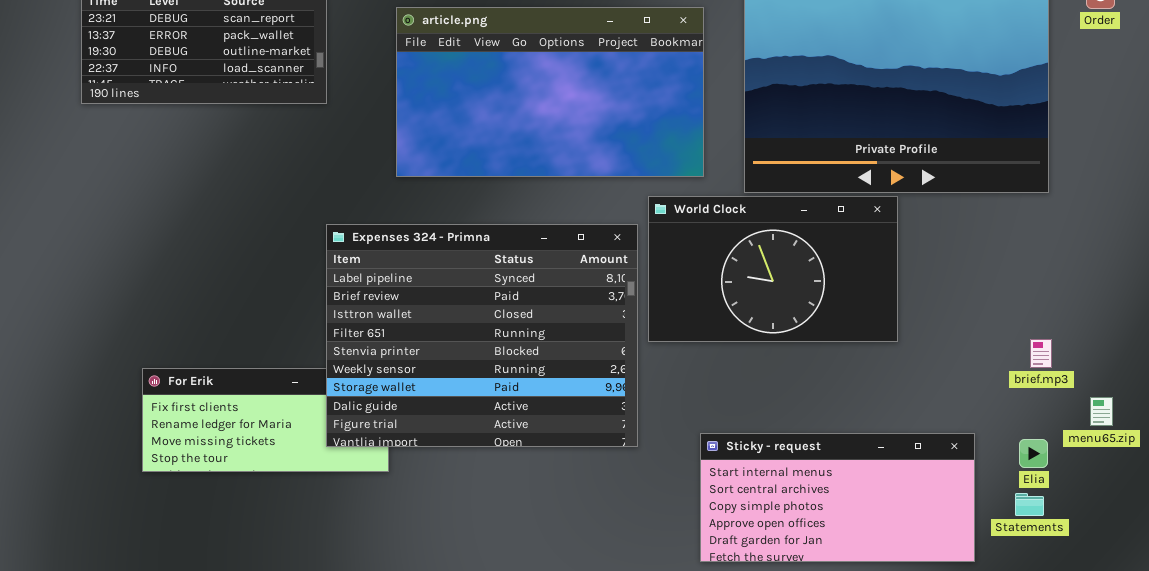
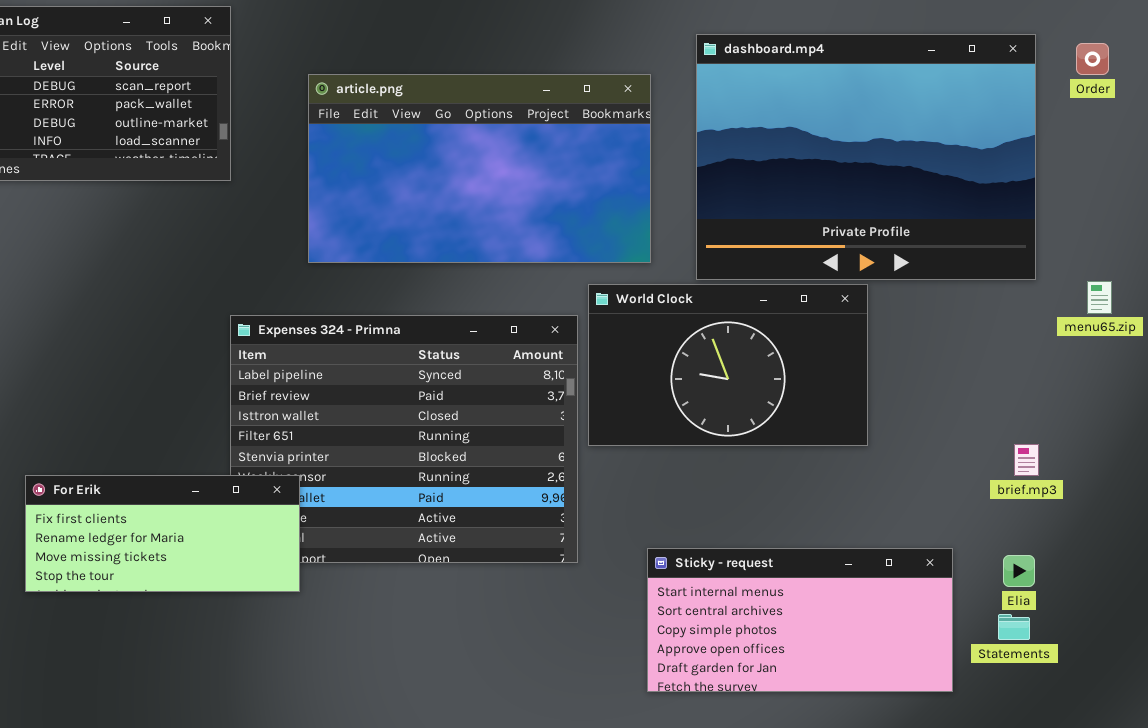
For Erik: [142,368,389,472] -> [25,475,300,592], raised
menu65.zip: [1090,397,1113,426] -> [1087,281,1112,314], moved

